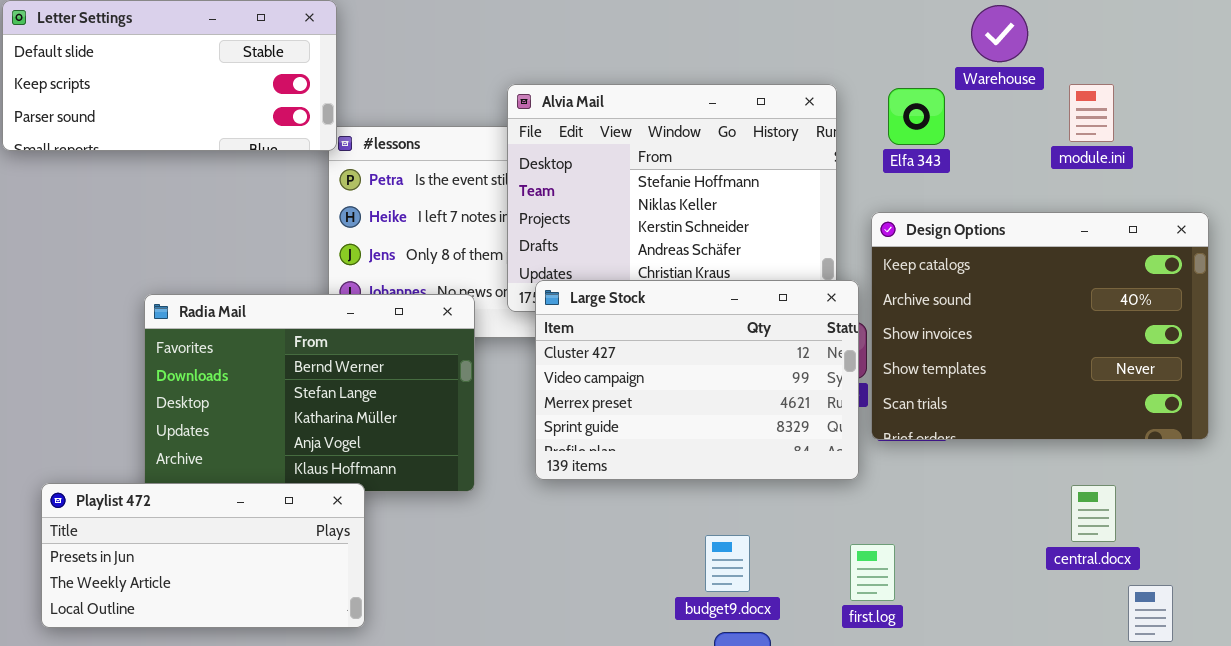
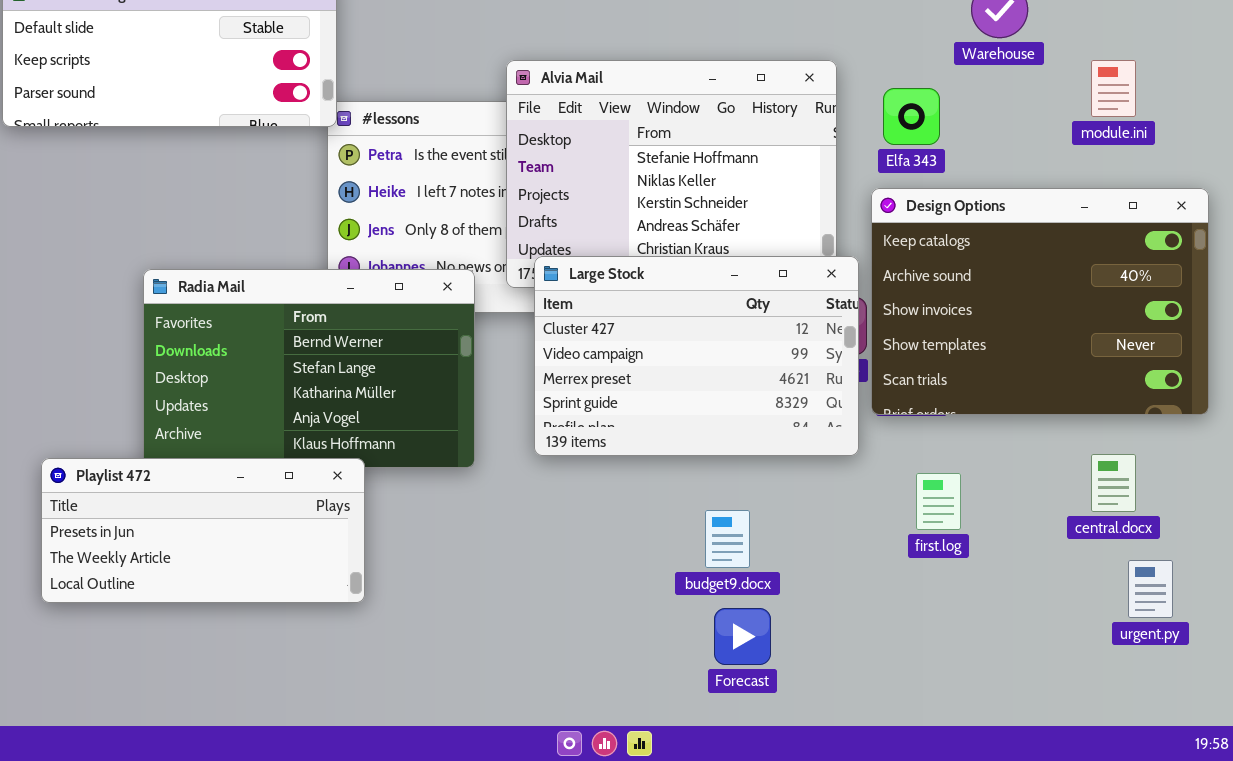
module.ini: [1069,84,1114,142] -> [1091,60,1136,117], moved
Elfa 343: [888,88,945,145] -> [883,88,940,145], moved
central.docx: [1071,485,1116,542] -> [1091,454,1136,512], moved
first.log: [850,544,895,601] -> [916,473,961,530], moved

